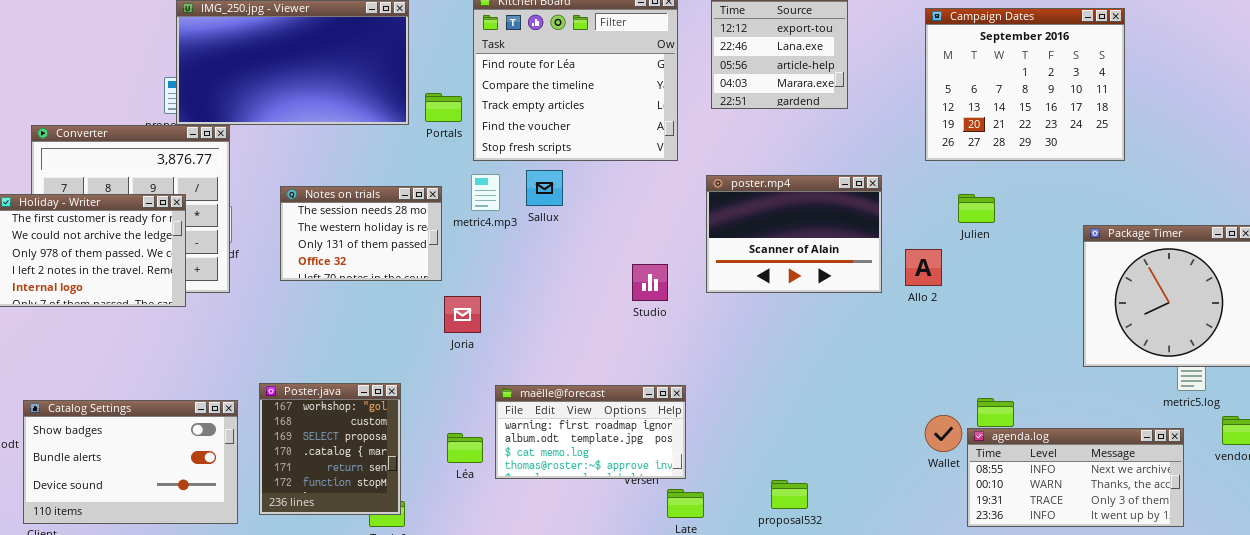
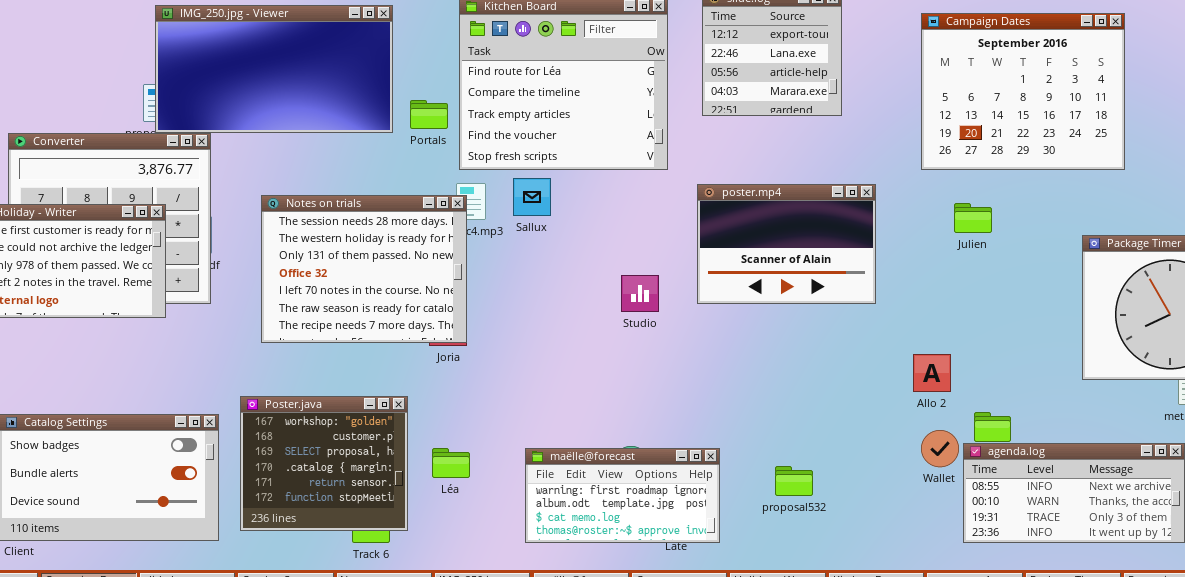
Notes on trials: [280,186,442,281] -> [261,195,467,343], resized
Allo 2: [905,249,942,286] -> [913,354,951,392], moved
Poster.java: [259,383,401,515] -> [240,396,408,531], resized
maëlle@forecast: [495,385,686,479] -> [525,448,720,543], moved
proposal532: [771,480,808,509] -> [775,466,813,496], moved

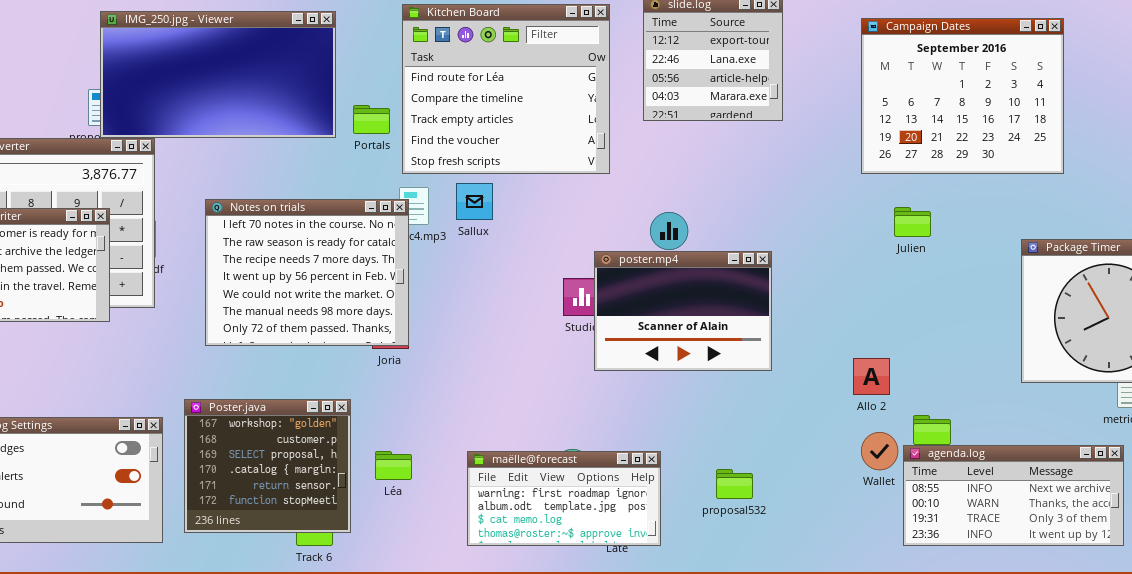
poster.mp4: [697,184,876,304] -> [594,251,772,371], moved
Notes on trials: [261,195,467,343] -> [205,199,409,346], scrolled down 4 rows

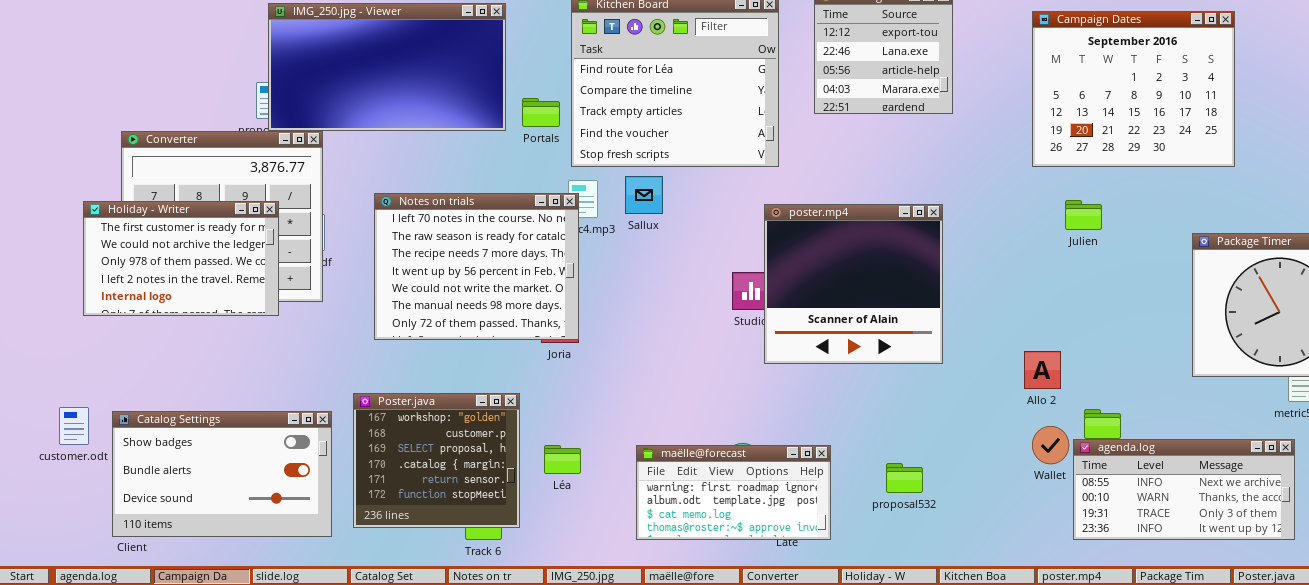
poster.mp4: [594,251,772,371] -> [764,204,943,364], resized

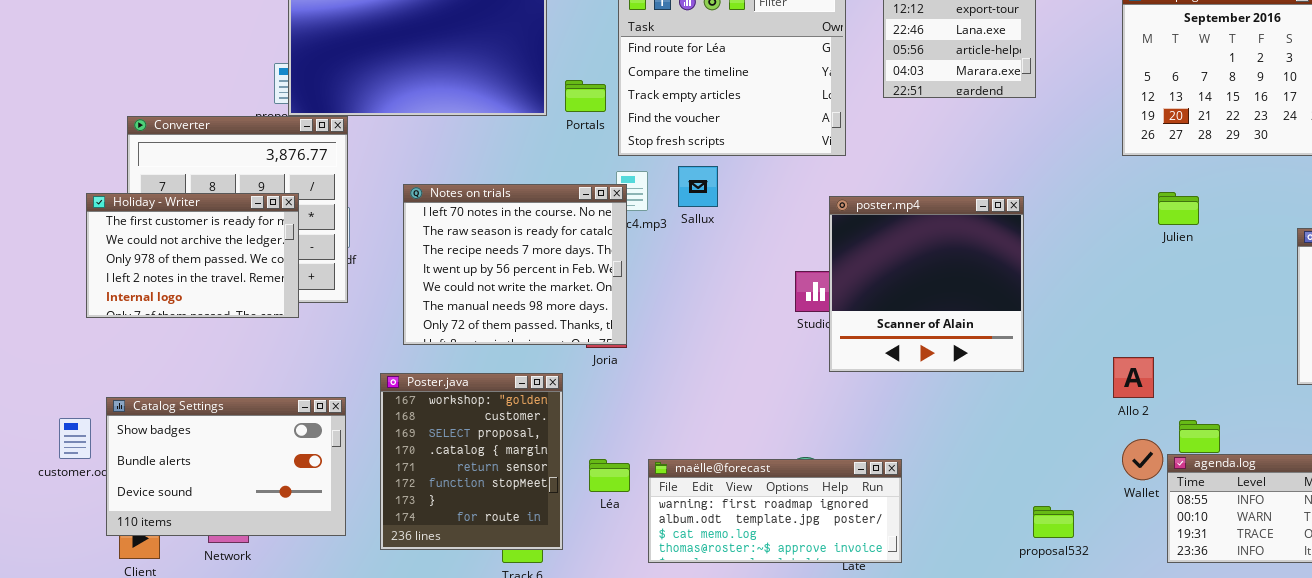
Poster.java: [353,393,520,528] -> [380,373,563,550], resized
Catalog Settings: [112,411,332,537] -> [106,397,346,536], moved
maëlle@forecast: [636,445,831,540] -> [648,459,902,563], resized
proposal532: [886,463,923,493] -> [1033,506,1074,538], moved

